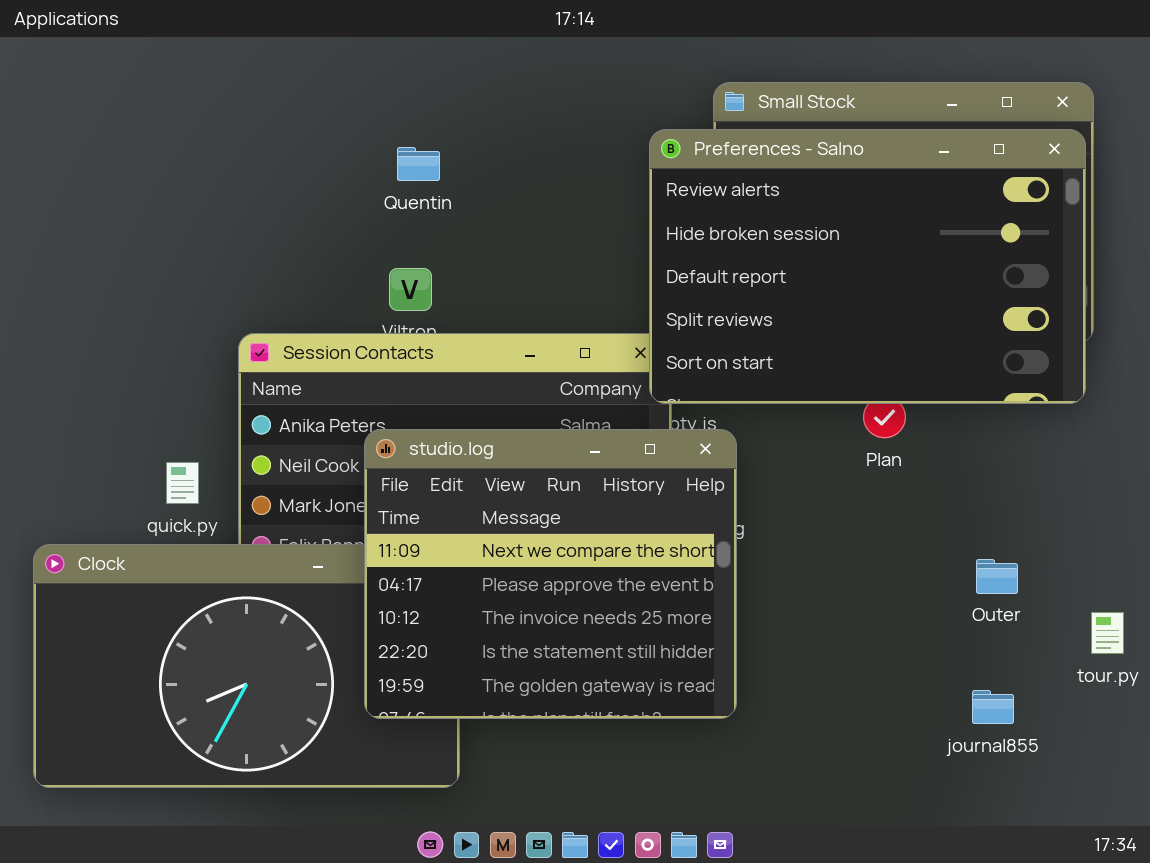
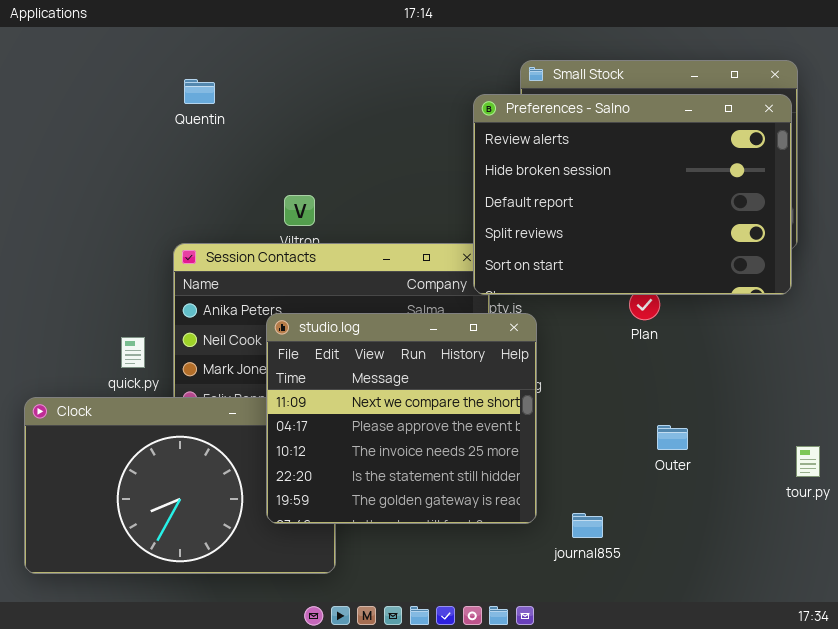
Quentin: [397,147,440,181] -> [184,79,215,104], moved
Outer: [976,559,1018,594] -> [657,425,688,450], moved
journal855: [972,690,1014,724] -> [572,513,603,538], moved

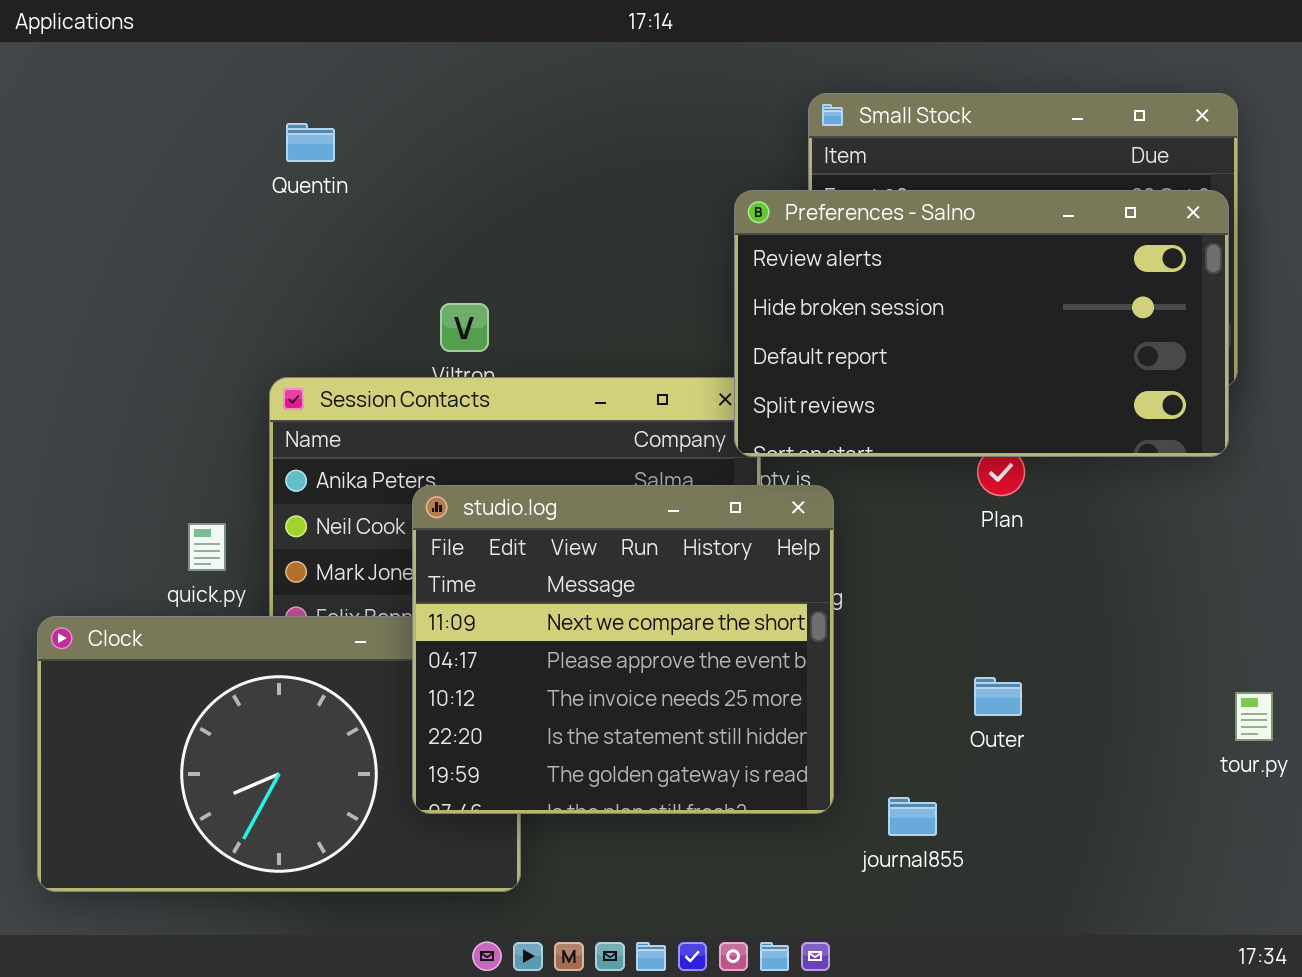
Preferences - Salno: [473,94,792,295] -> [734,190,1229,457], resized
Outer: [657,425,688,450] -> [974,677,1022,716], moved

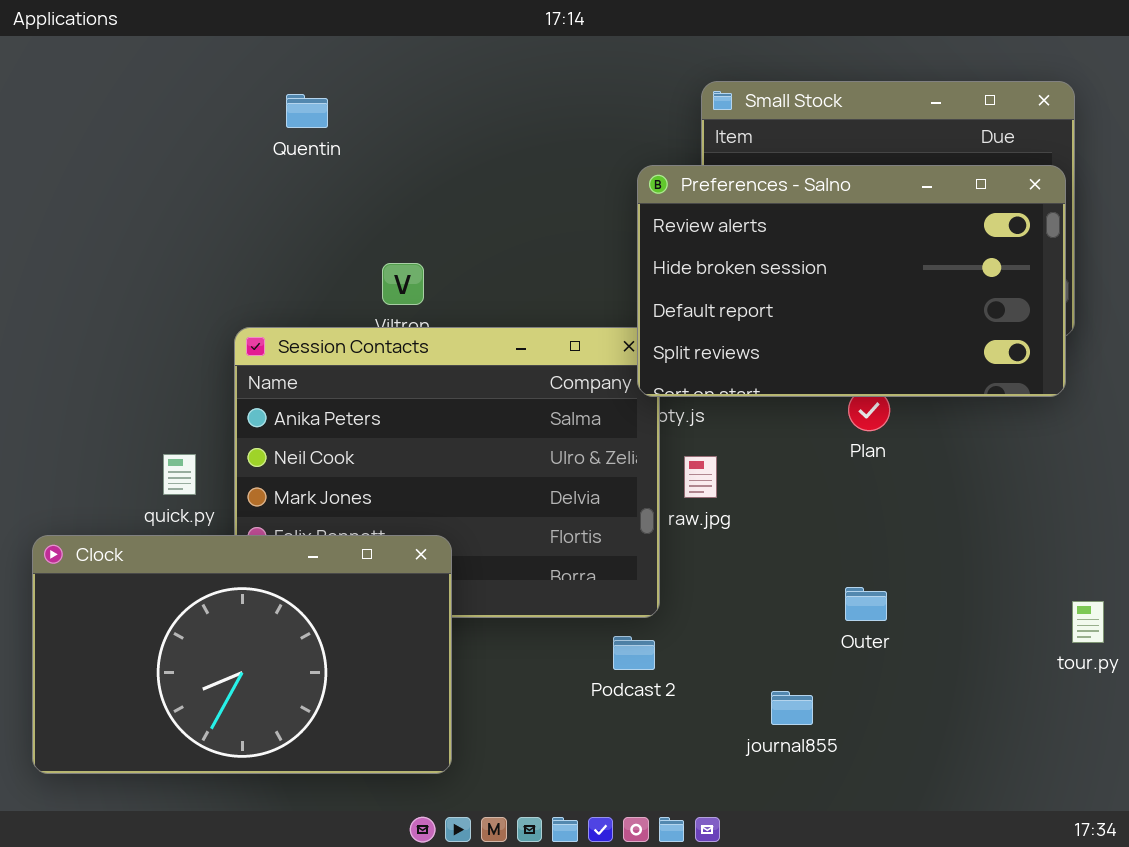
Quentin: [286,123,335,162] -> [286,94,328,128], moved
studio.log: [412,485,834,814] -> none, closed

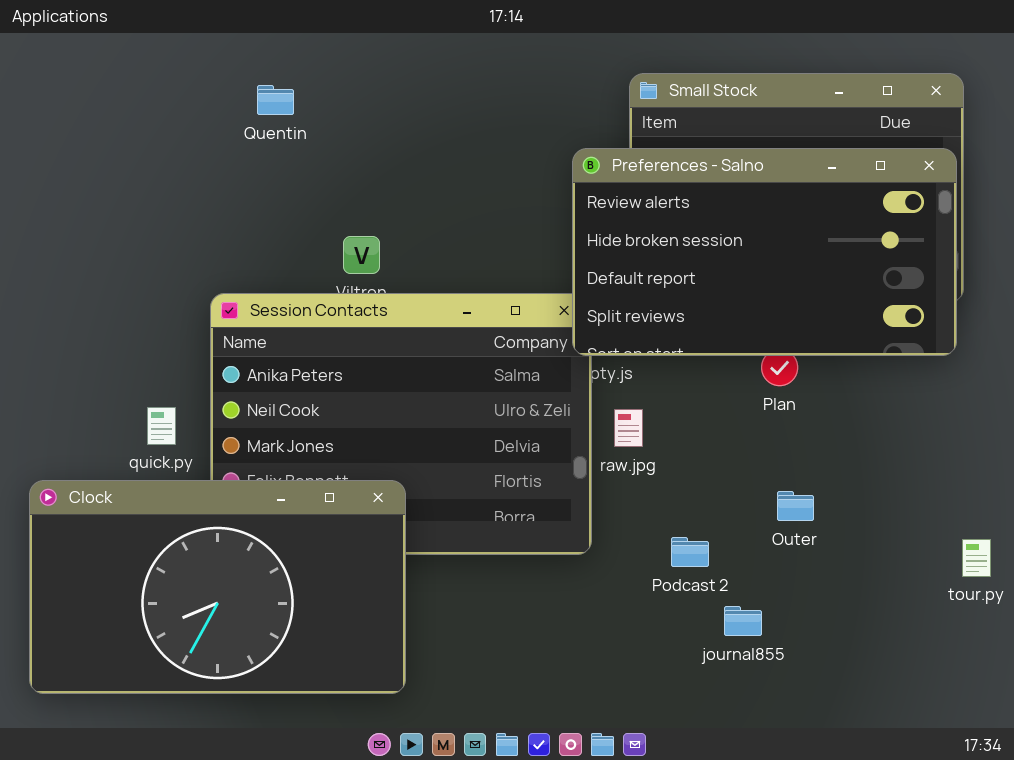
Outer: [845,587,887,621] -> [777,491,814,521], moved
Podcast 2: [613,636,655,670] -> [671,537,709,567], moved
journal855: [771,691,813,725] -> [724,606,762,636], moved

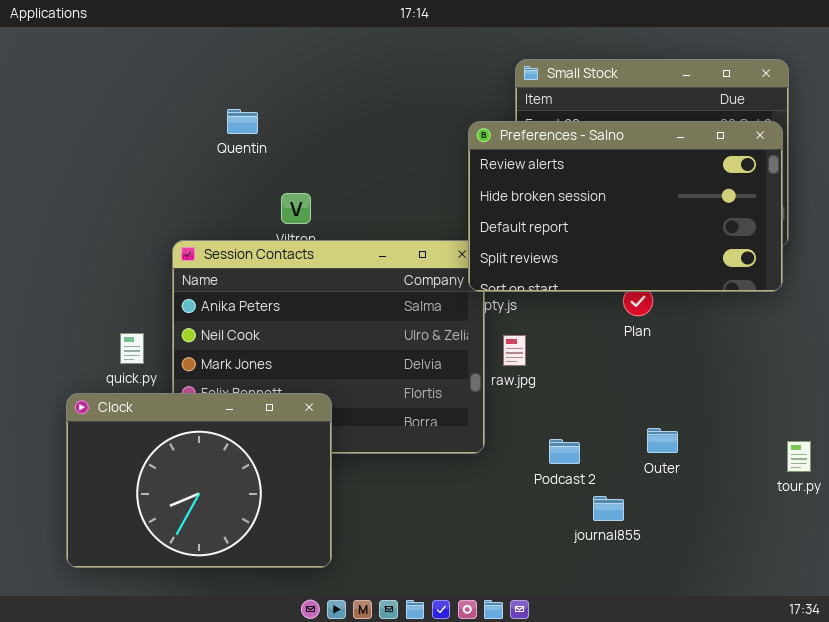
Quentin: [257,85,294,115] -> [227,109,258,134], moved
Clock: [29,480,406,694] -> [66,393,332,568], resized
Outer: [777,491,814,521] -> [647,428,678,453], moved

